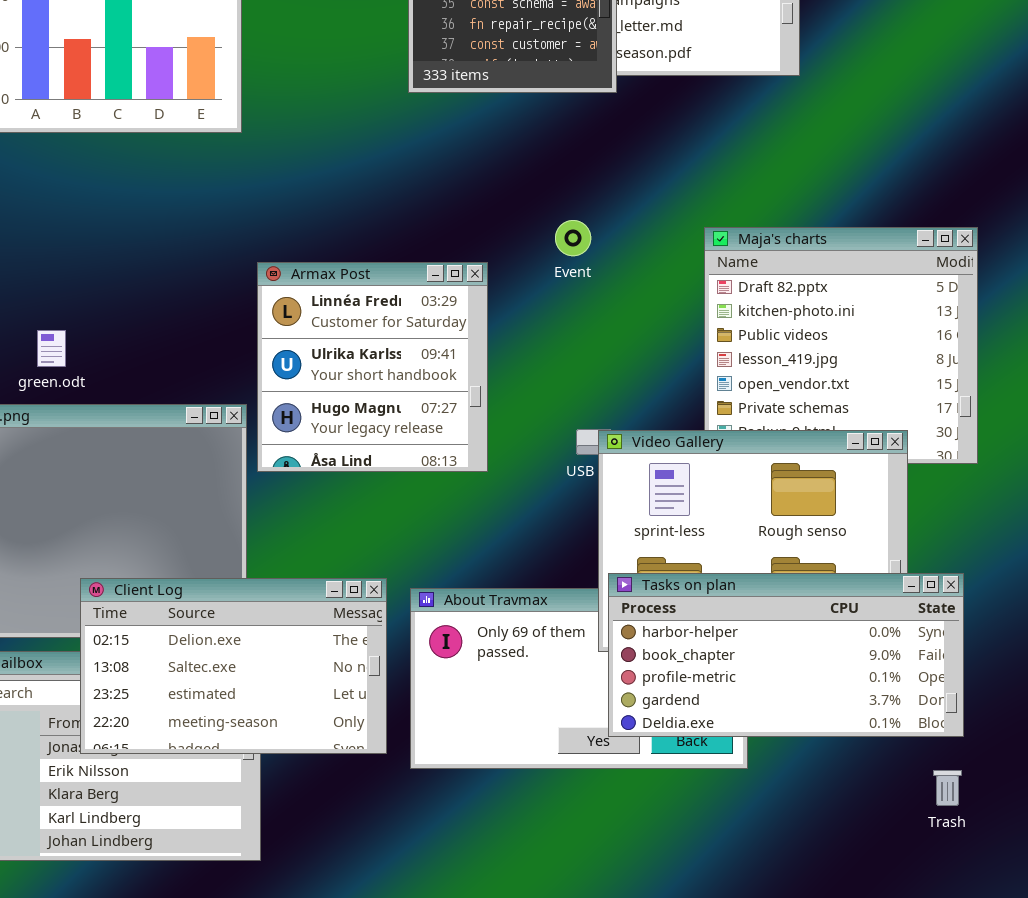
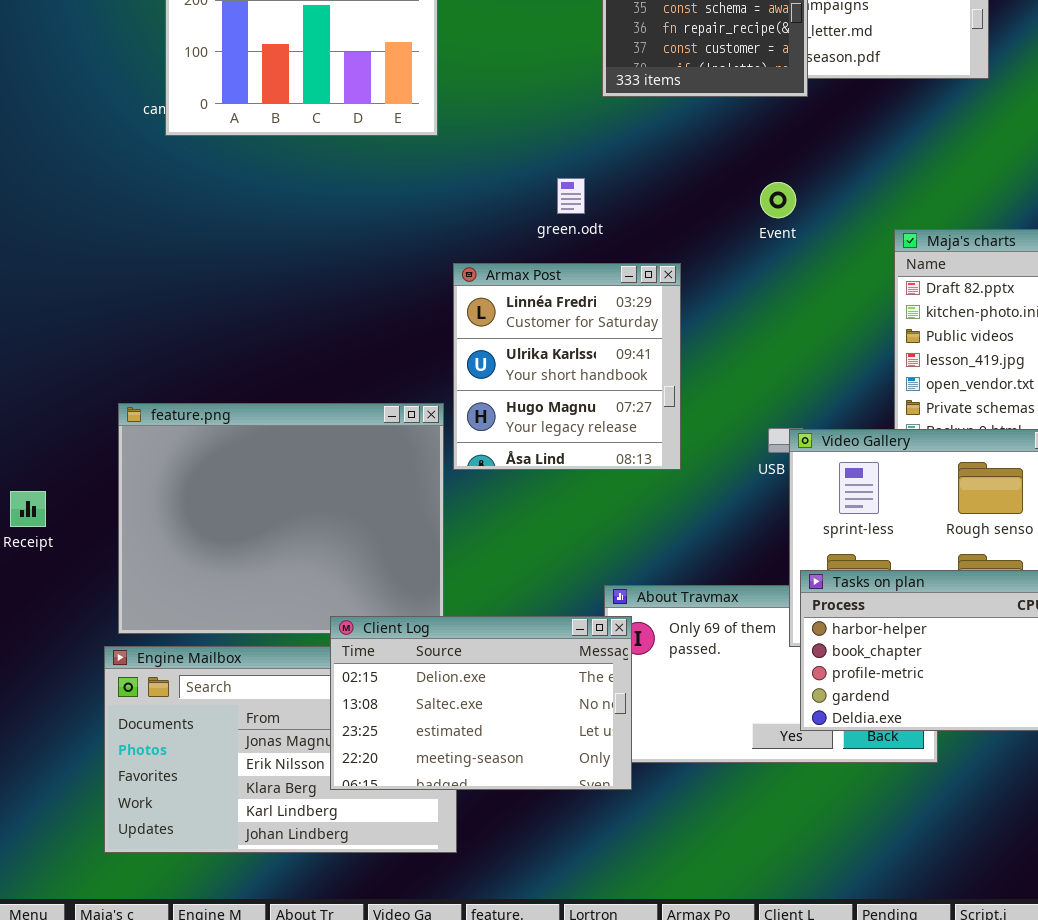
Event: [555,220,591,256] -> [760,182,796,218], moved
green.odt: [37,330,66,367] -> [557,178,585,214], moved
Client Log: [80,578,387,754] -> [330,616,632,790], moved

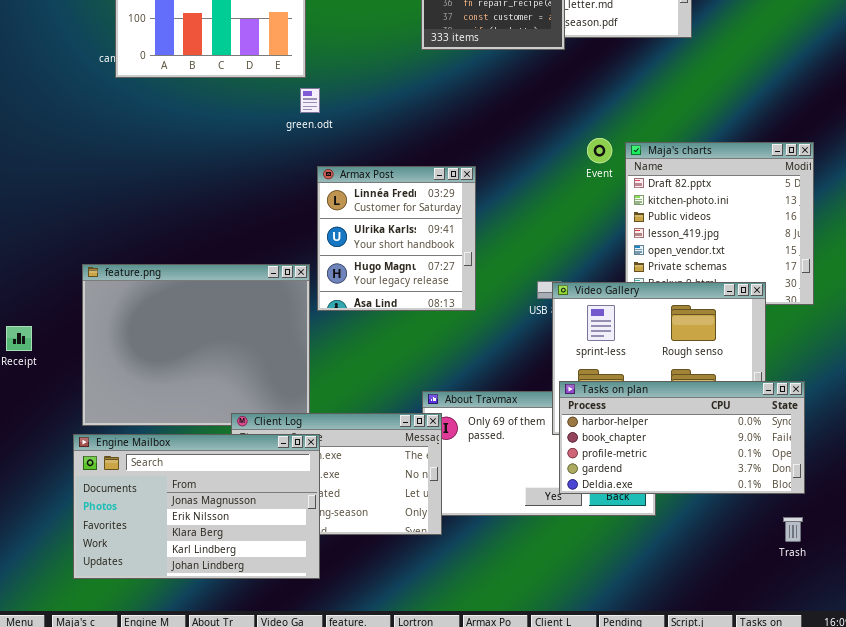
green.odt: [557,178,585,214] -> [300,88,320,113], moved
Event: [760,182,796,218] -> [587,138,612,163], moved
Engine Mailbox: [104,646,457,853] -> [73,434,320,579], raised

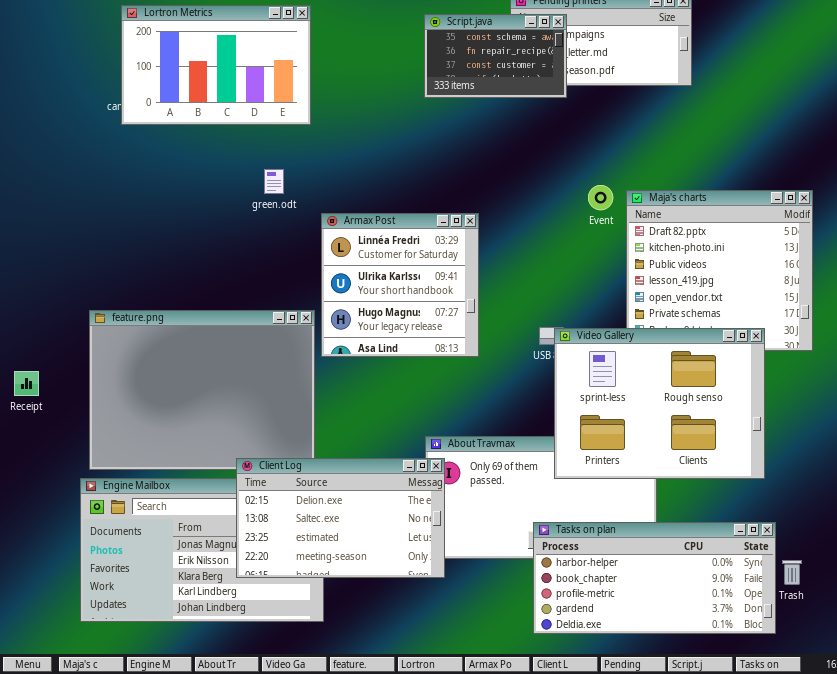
green.odt: [300,88,320,113] -> [264,169,284,194], moved
Tasks on plan: [559,381,805,494] -> [533,522,776,634], moved
Client Log: [231,413,442,535] -> [236,458,445,578], raised

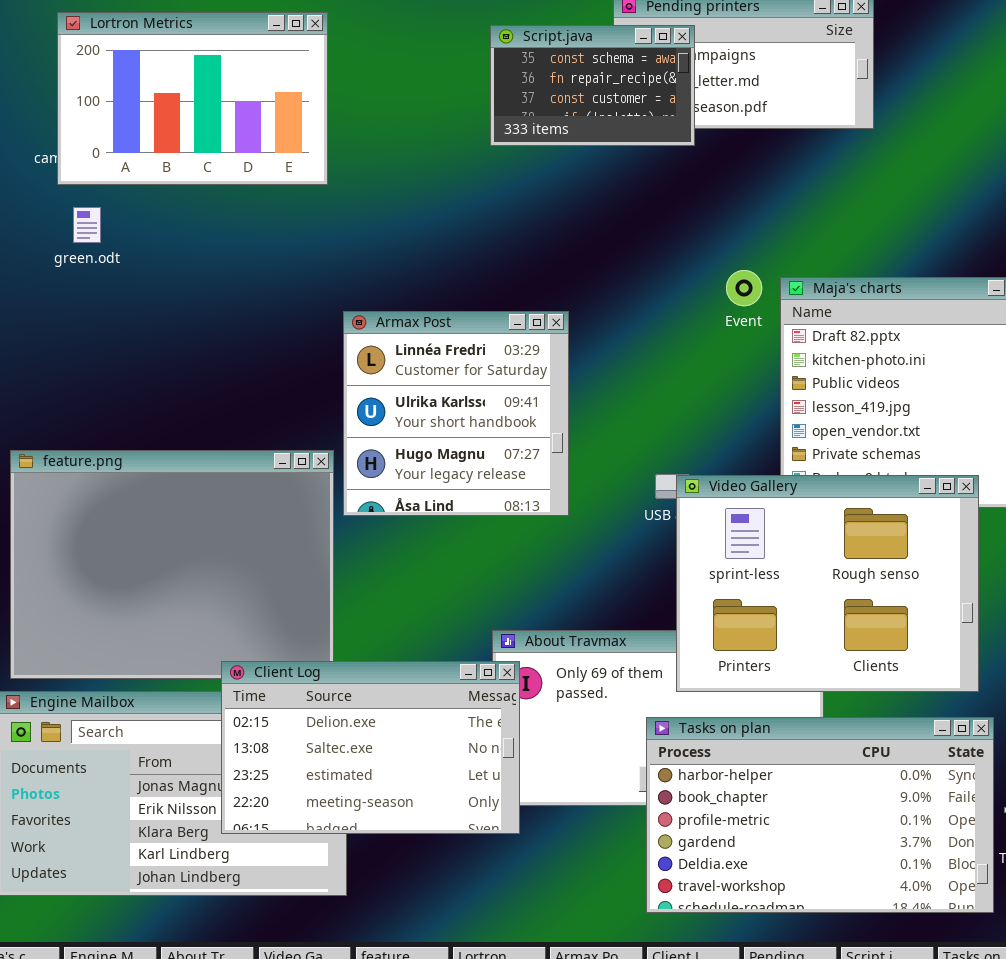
green.odt: [264,169,284,194] -> [73,207,101,243], moved
Tasks on plan: [533,522,776,634] -> [646,717,994,913], resized

